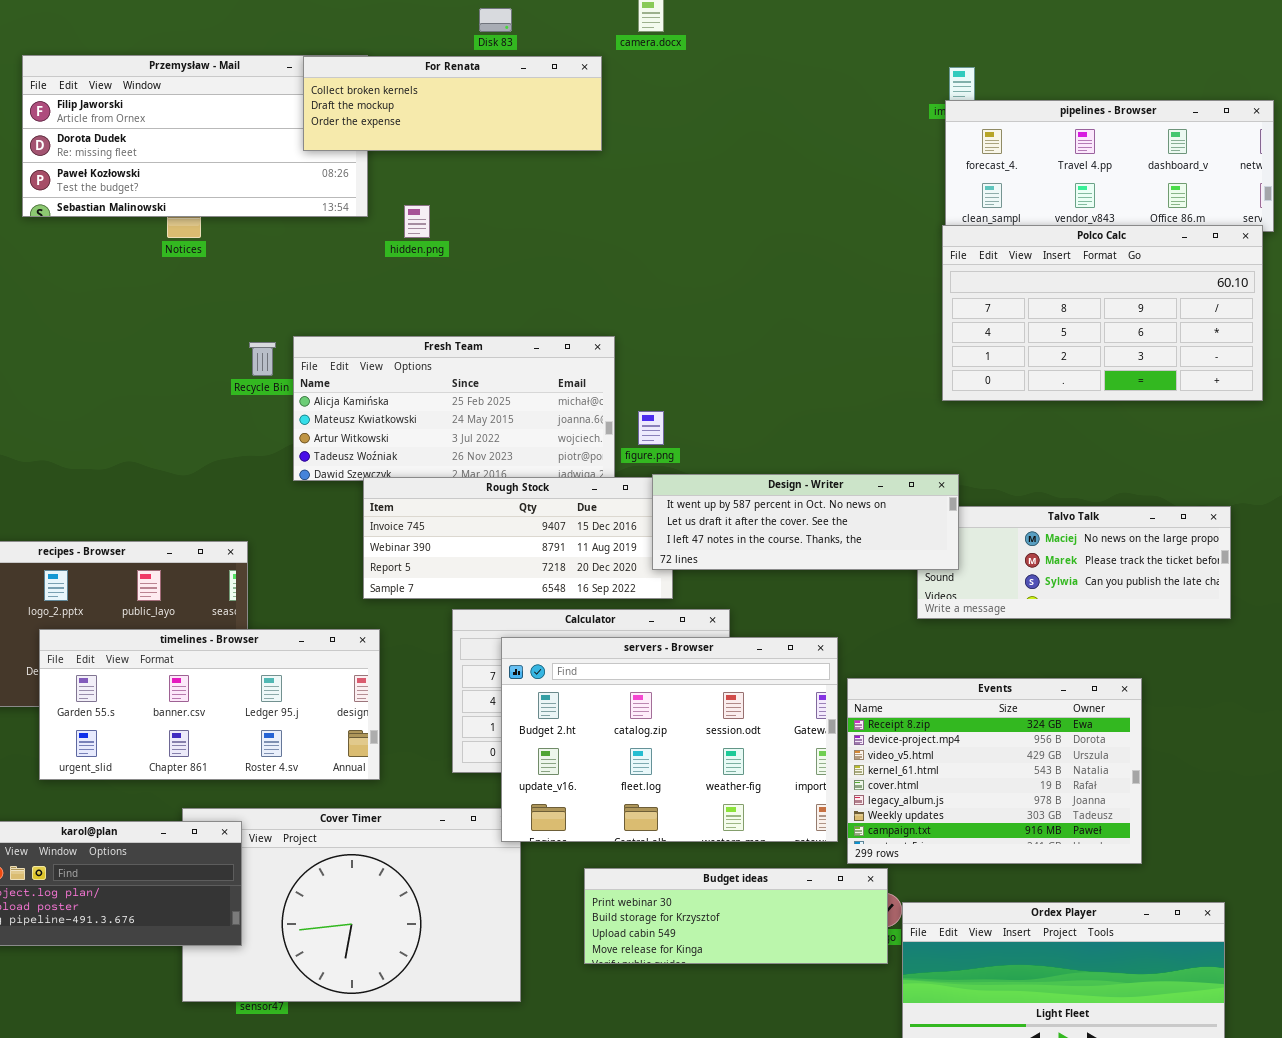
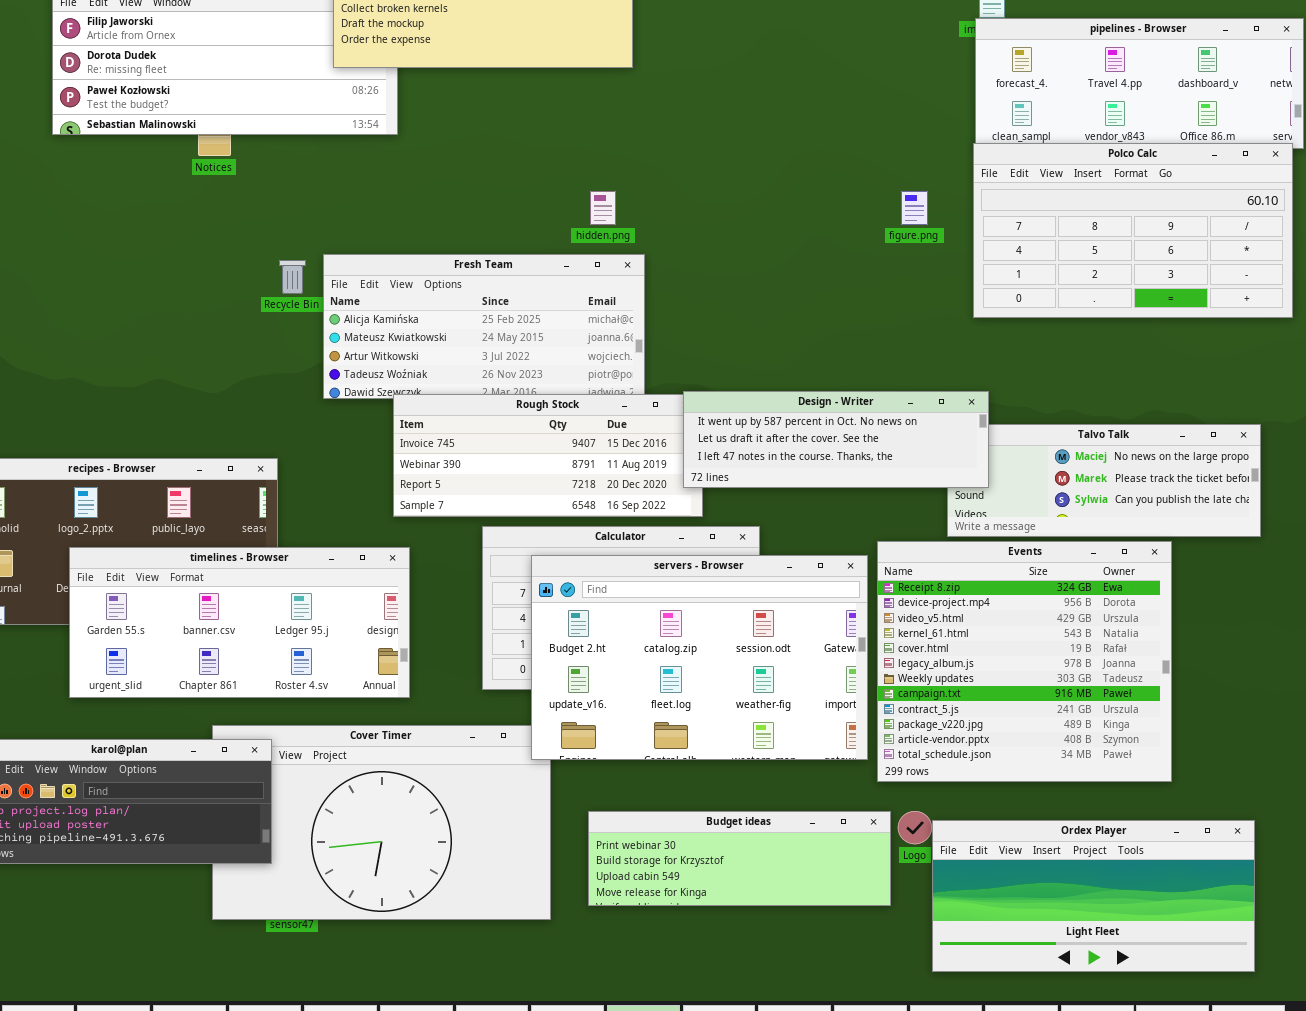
hidden.png: [404,205,430,238] -> [590,191,616,225], moved
figure.png: [638,411,664,445] -> [901,191,928,225], moved
Events: [847,678,1142,864] -> [877,541,1172,782], resized
Budget ideas: [584,868,888,964] -> [588,811,891,906], moved

